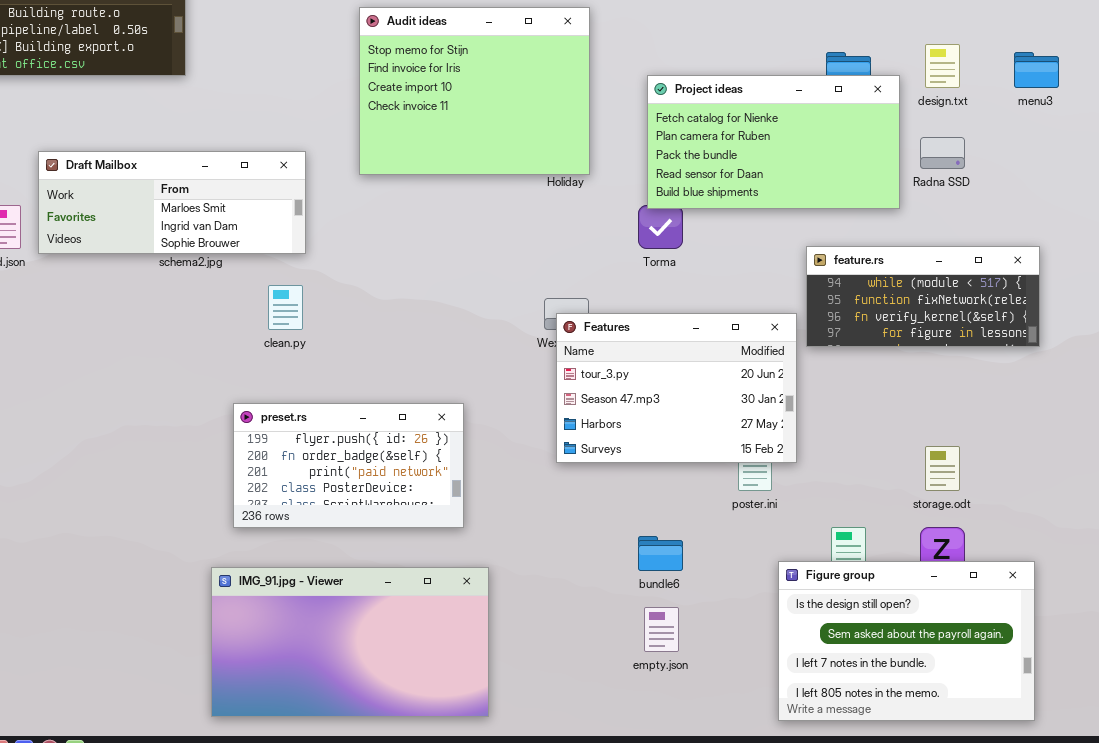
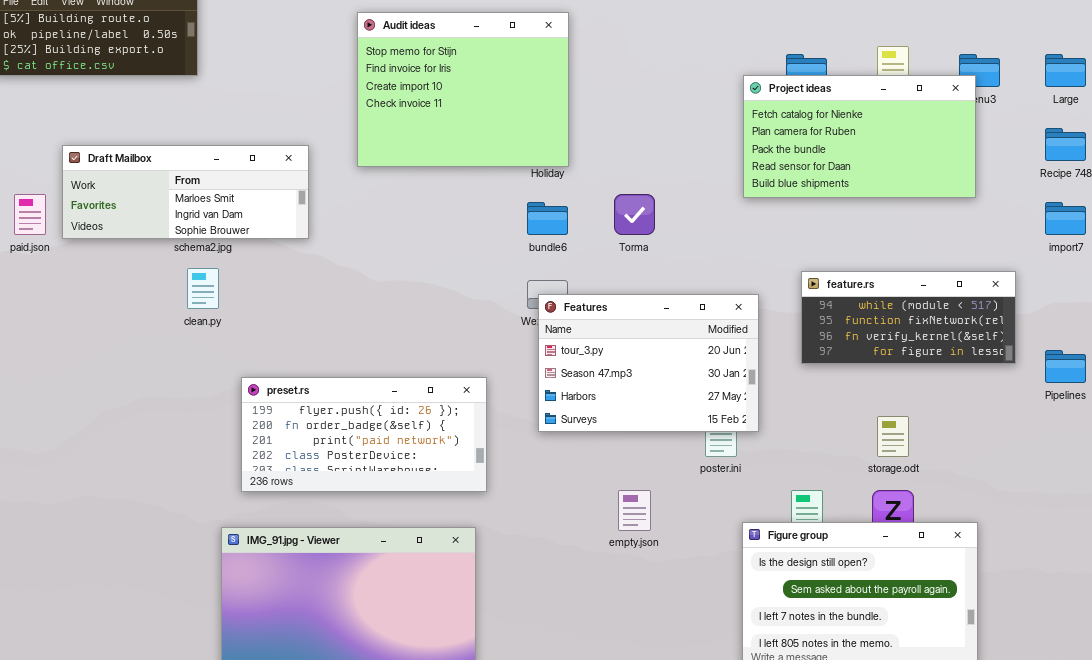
Project ideas: [647,75,900,209] -> [743,75,976,198], moved
feature.rs: [806,246,1040,347] -> [801,271,1016,364], moved
clean.py: [268,285,303,330] -> [187,268,219,309], moved
preset.rs: [233,403,464,528] -> [241,377,487,492], resized
bundle6: [638,536,683,571] -> [527,202,568,235], moved
empty.json: [644,607,679,652] -> [618,490,651,531], moved

